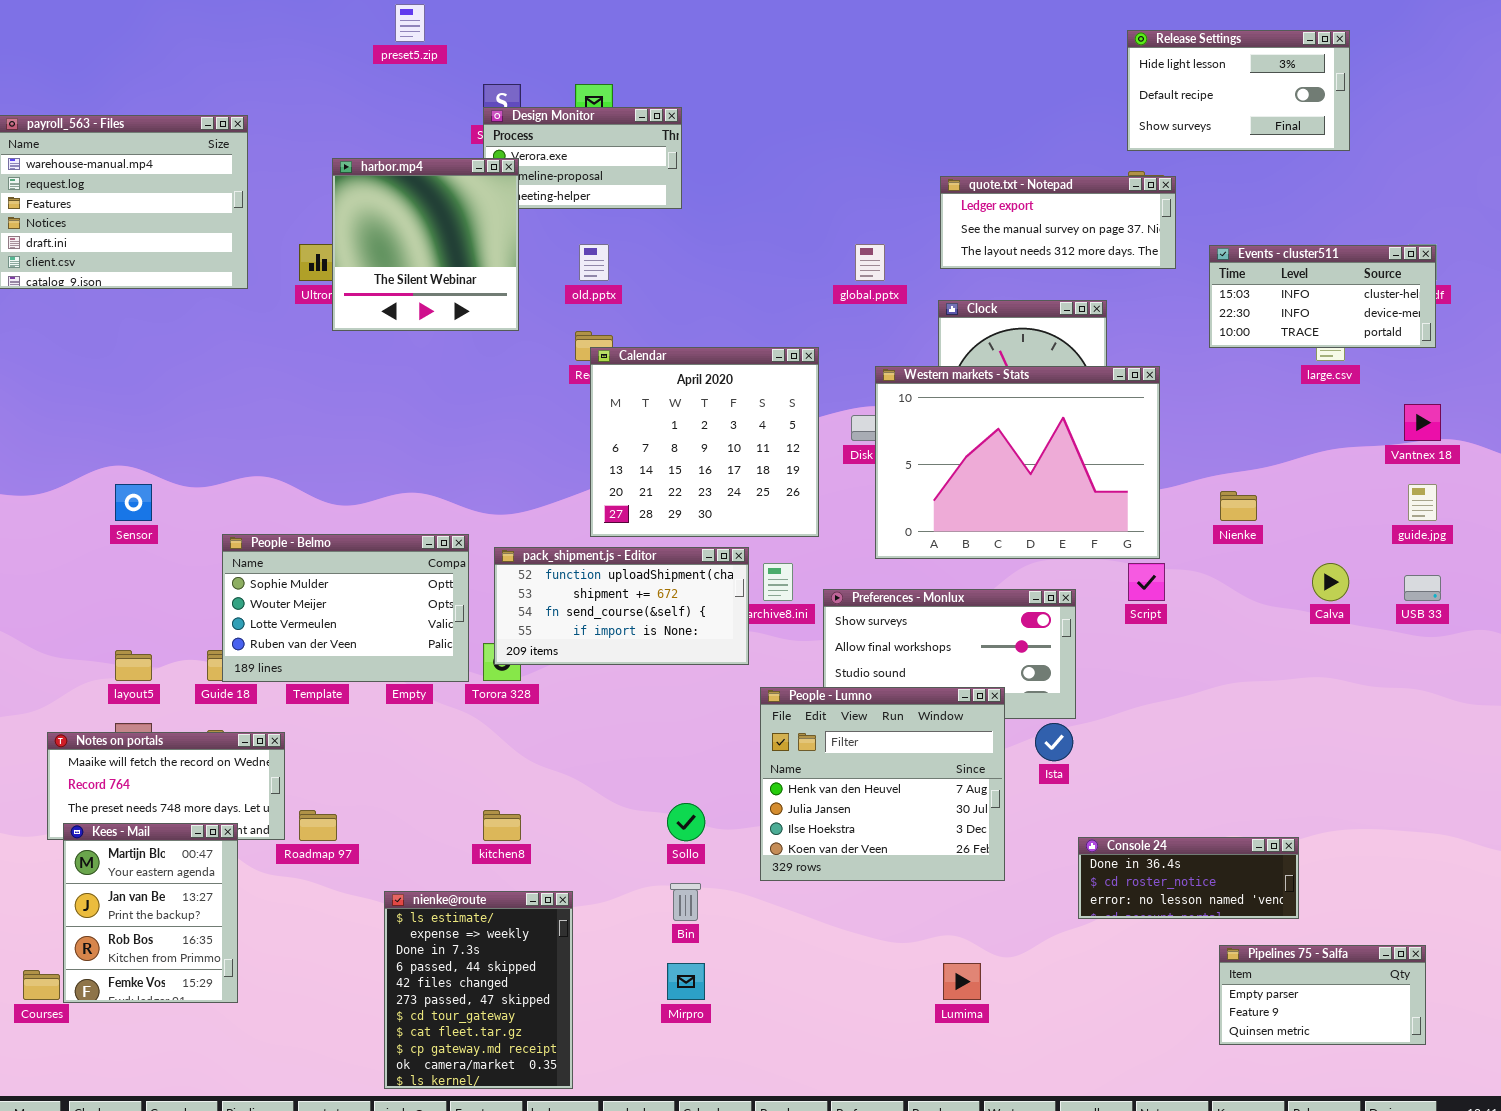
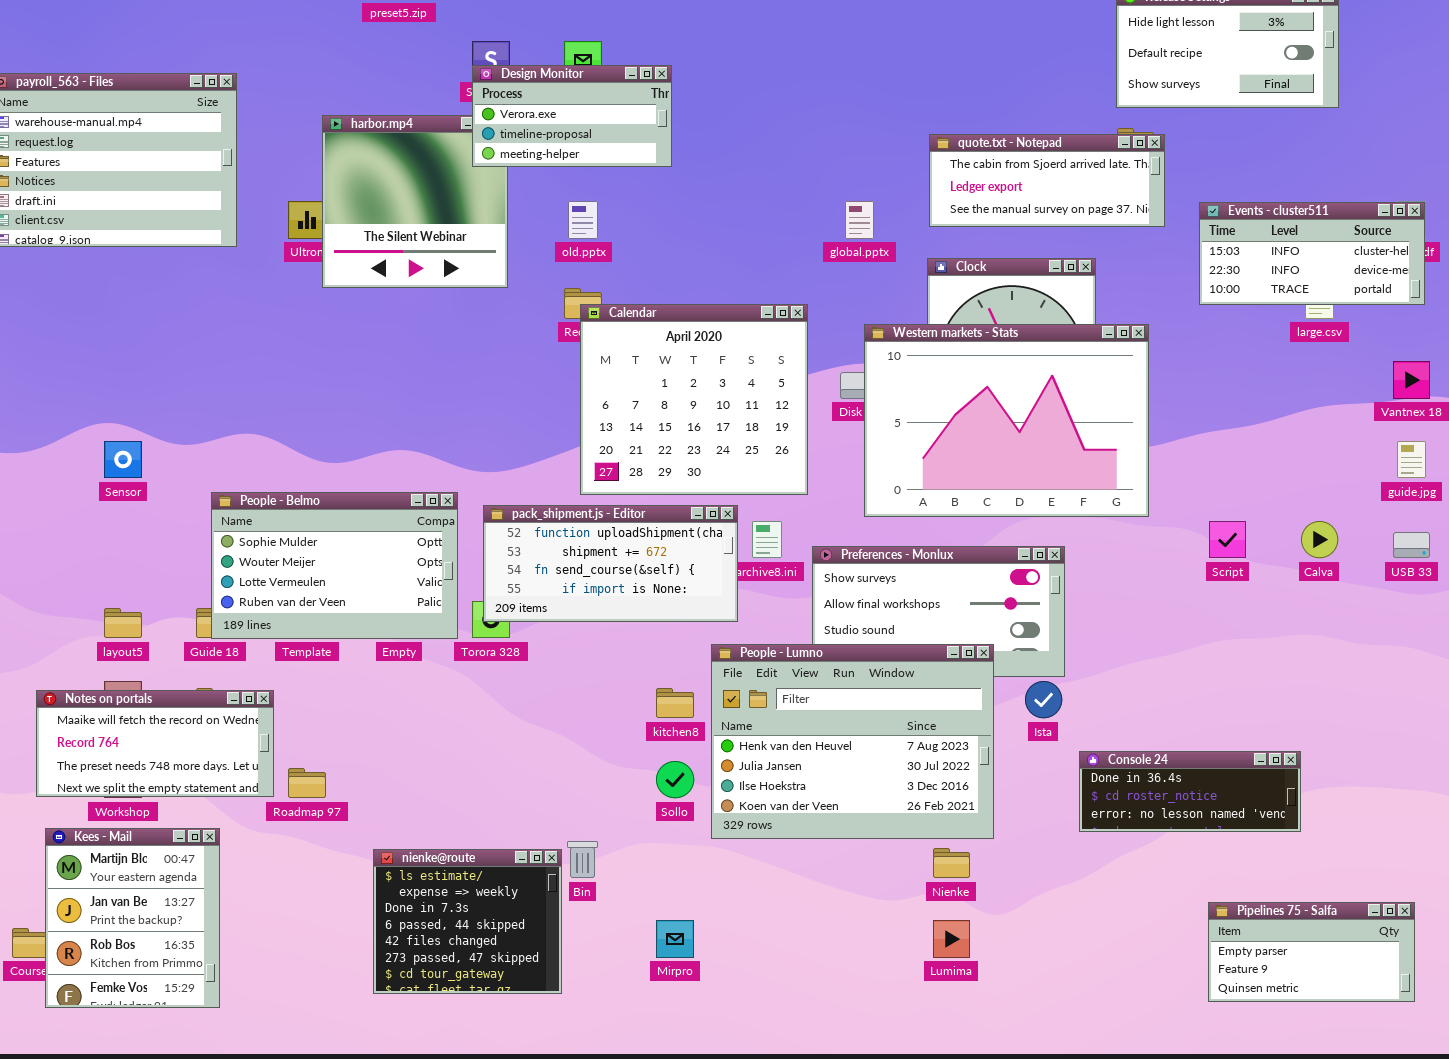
Design Monitor: [483,107,682,209] -> [472,65,672,167], raised
quote.txt - Notepad: [940,176,1176,269] -> [929,134,1165,227], scrolled up 1 row
Nienke: [1220,491,1257,521] -> [933,848,970,878], moved
Script: [1128,563,1165,601] -> [1209,521,1246,558], moved
People - Lumno: [760,687,1005,881] -> [711,644,994,839], resized
kitchen8: [483,810,521,841] -> [656,688,694,718], moved
Kees - Mail: [63,823,238,1003] -> [45,828,220,1008], moved
Console 24: [1078,837,1299,919] -> [1079,751,1301,832], moved
Bin: [670,883,701,921] -> [567,841,598,878], moved
nienke@route: [384,891,573,1089] -> [373,849,562,994], resized

